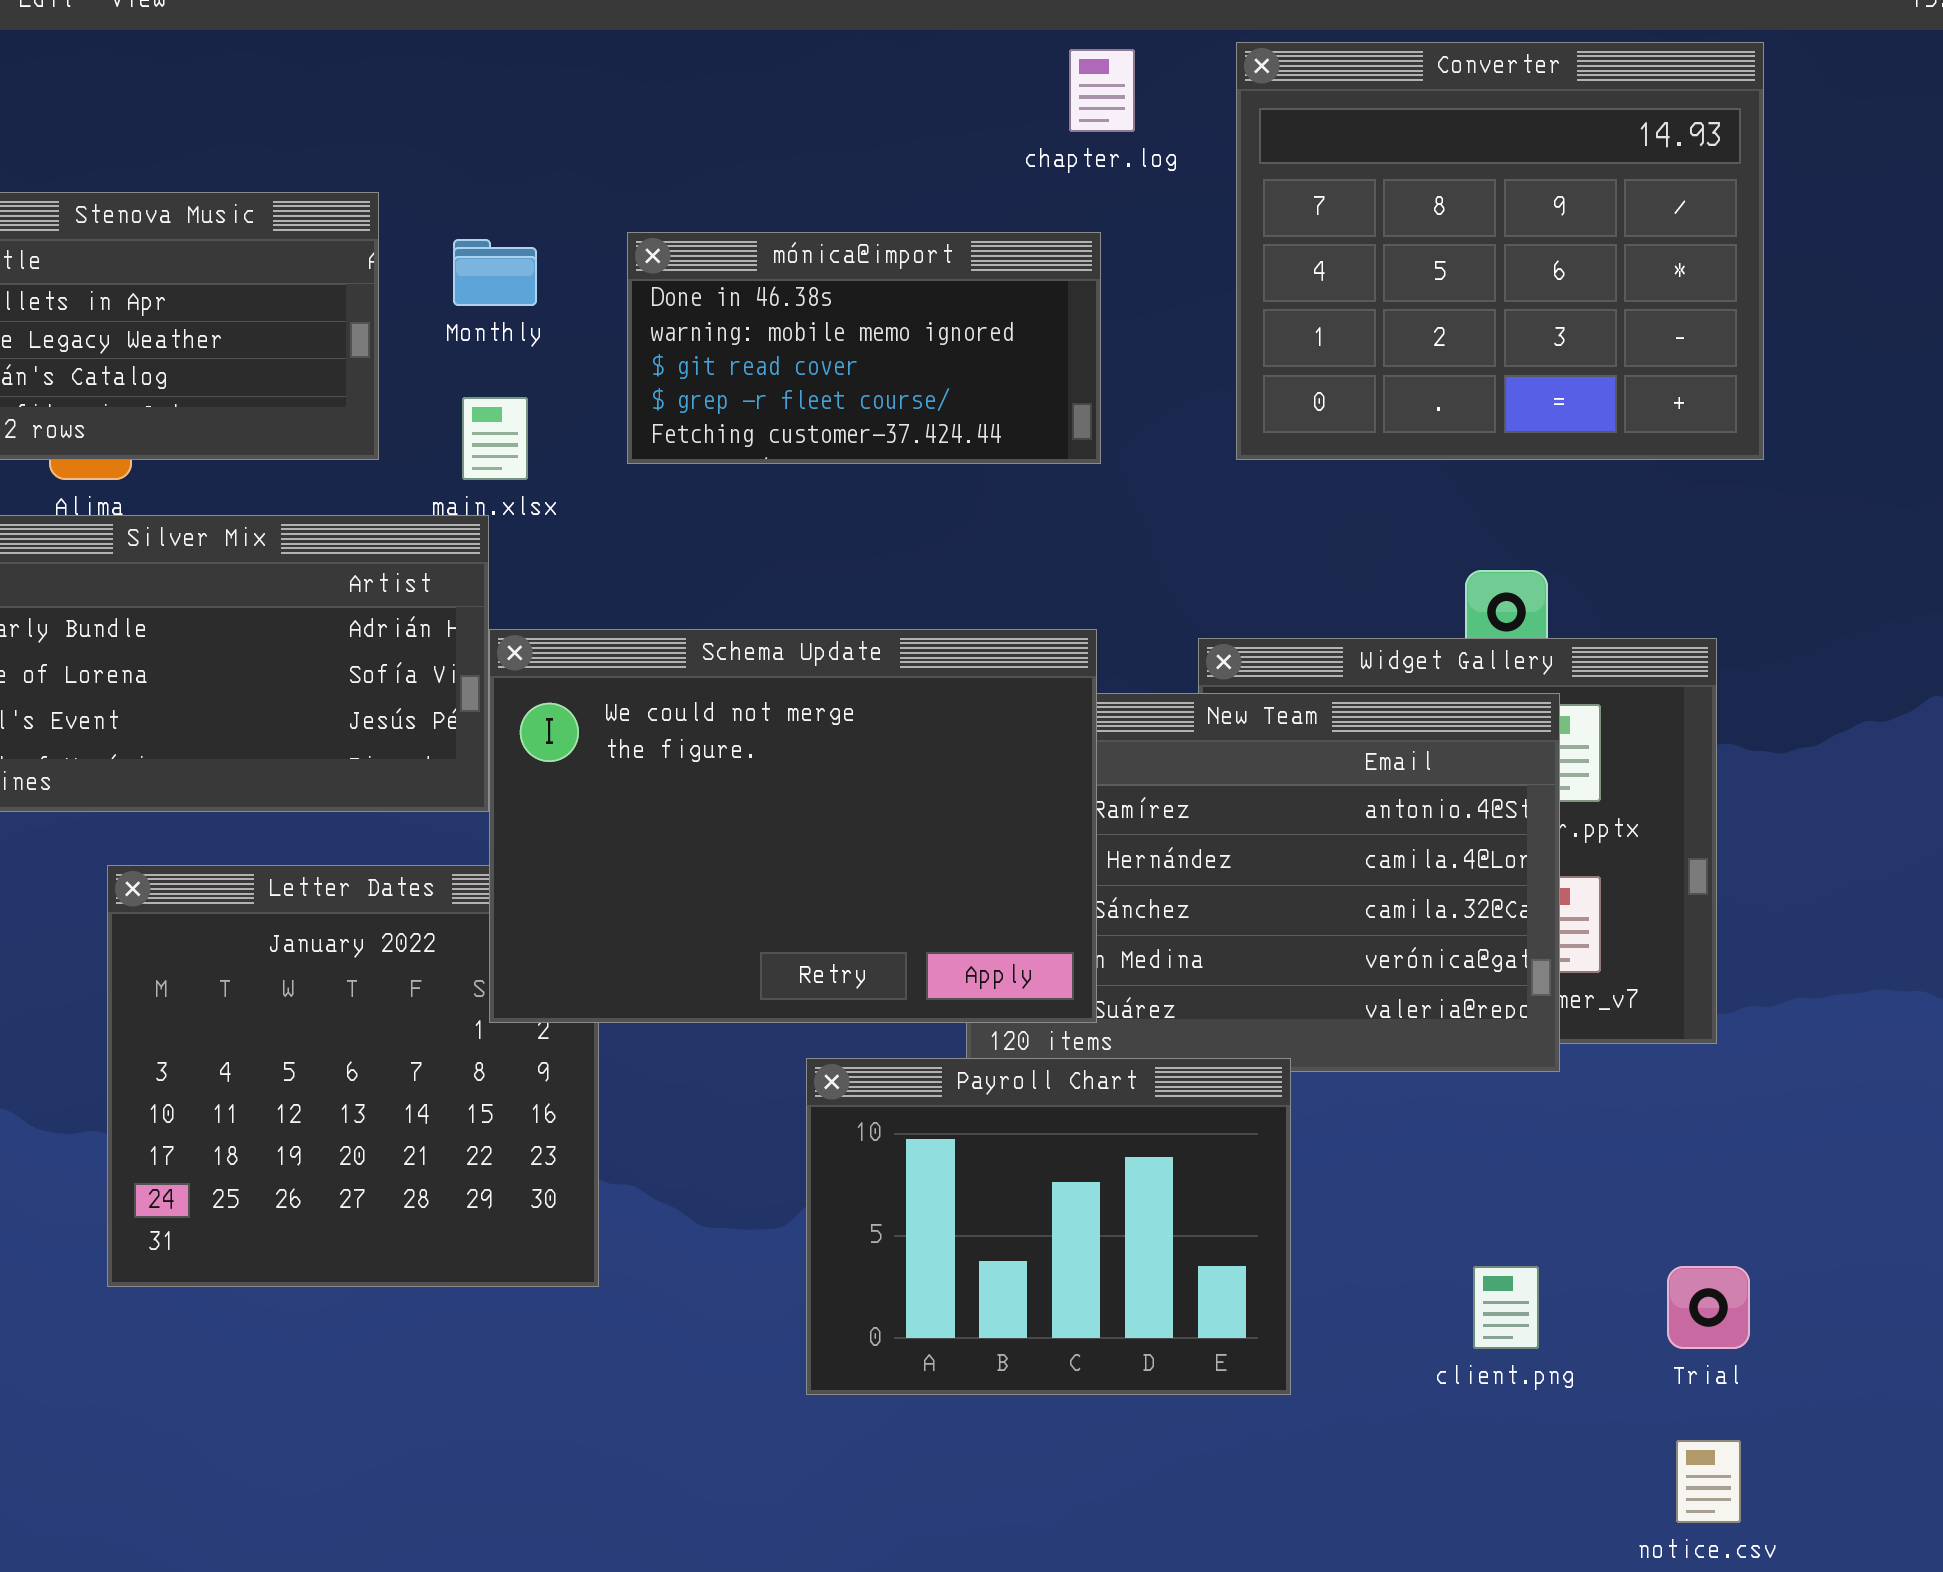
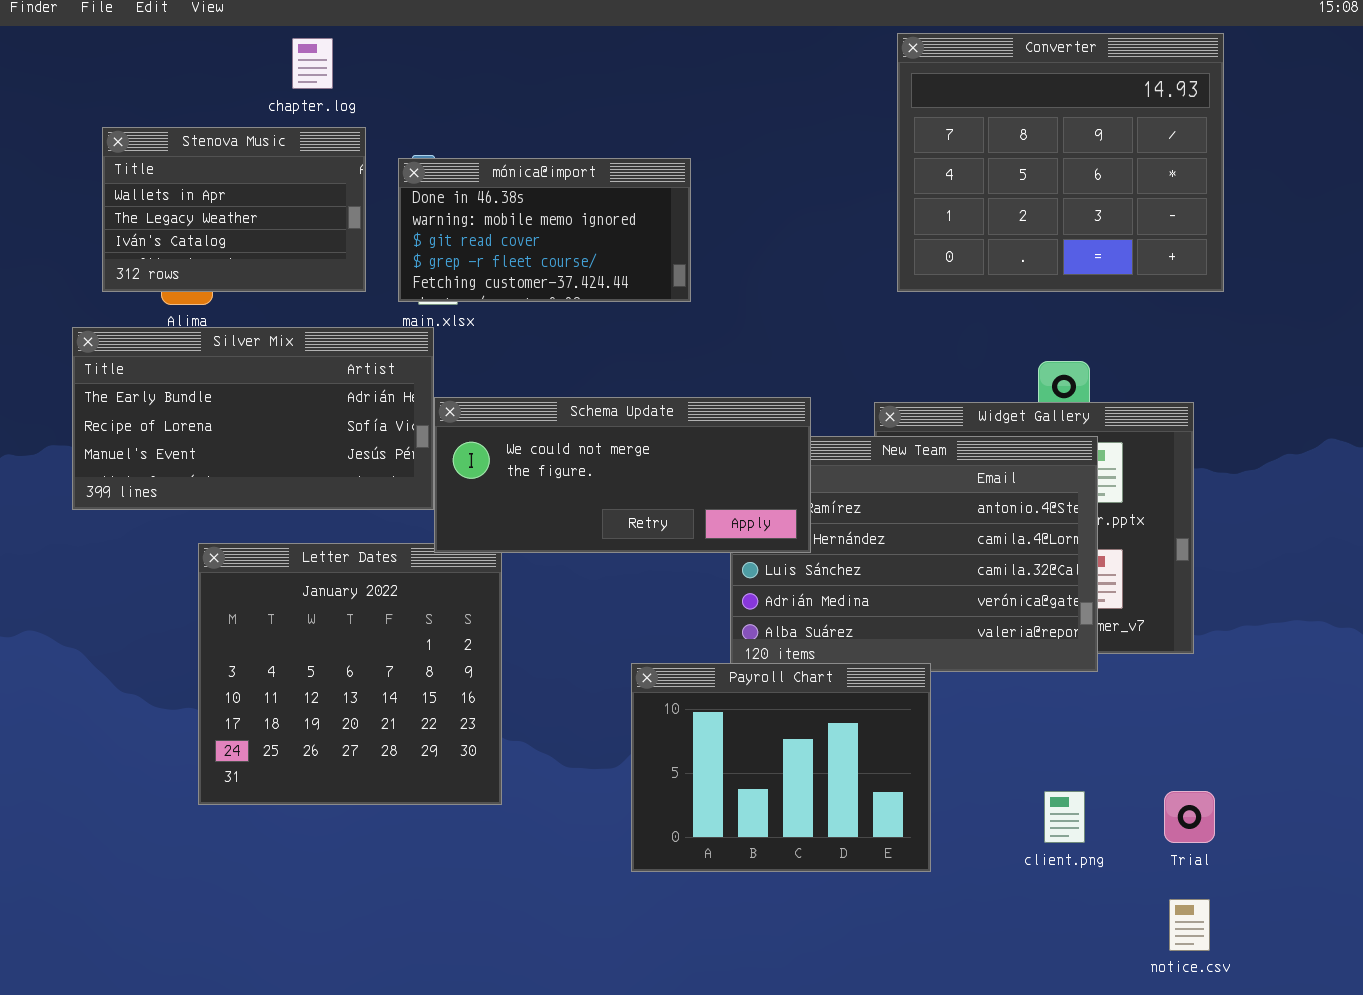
chapter.log: [1069,49,1135,132] -> [292,38,333,89], moved
mónica@import: [627,232,1101,464] -> [398,158,691,302], moved
Schema Update: [489,629,1097,1023] -> [434,397,811,553], resized

